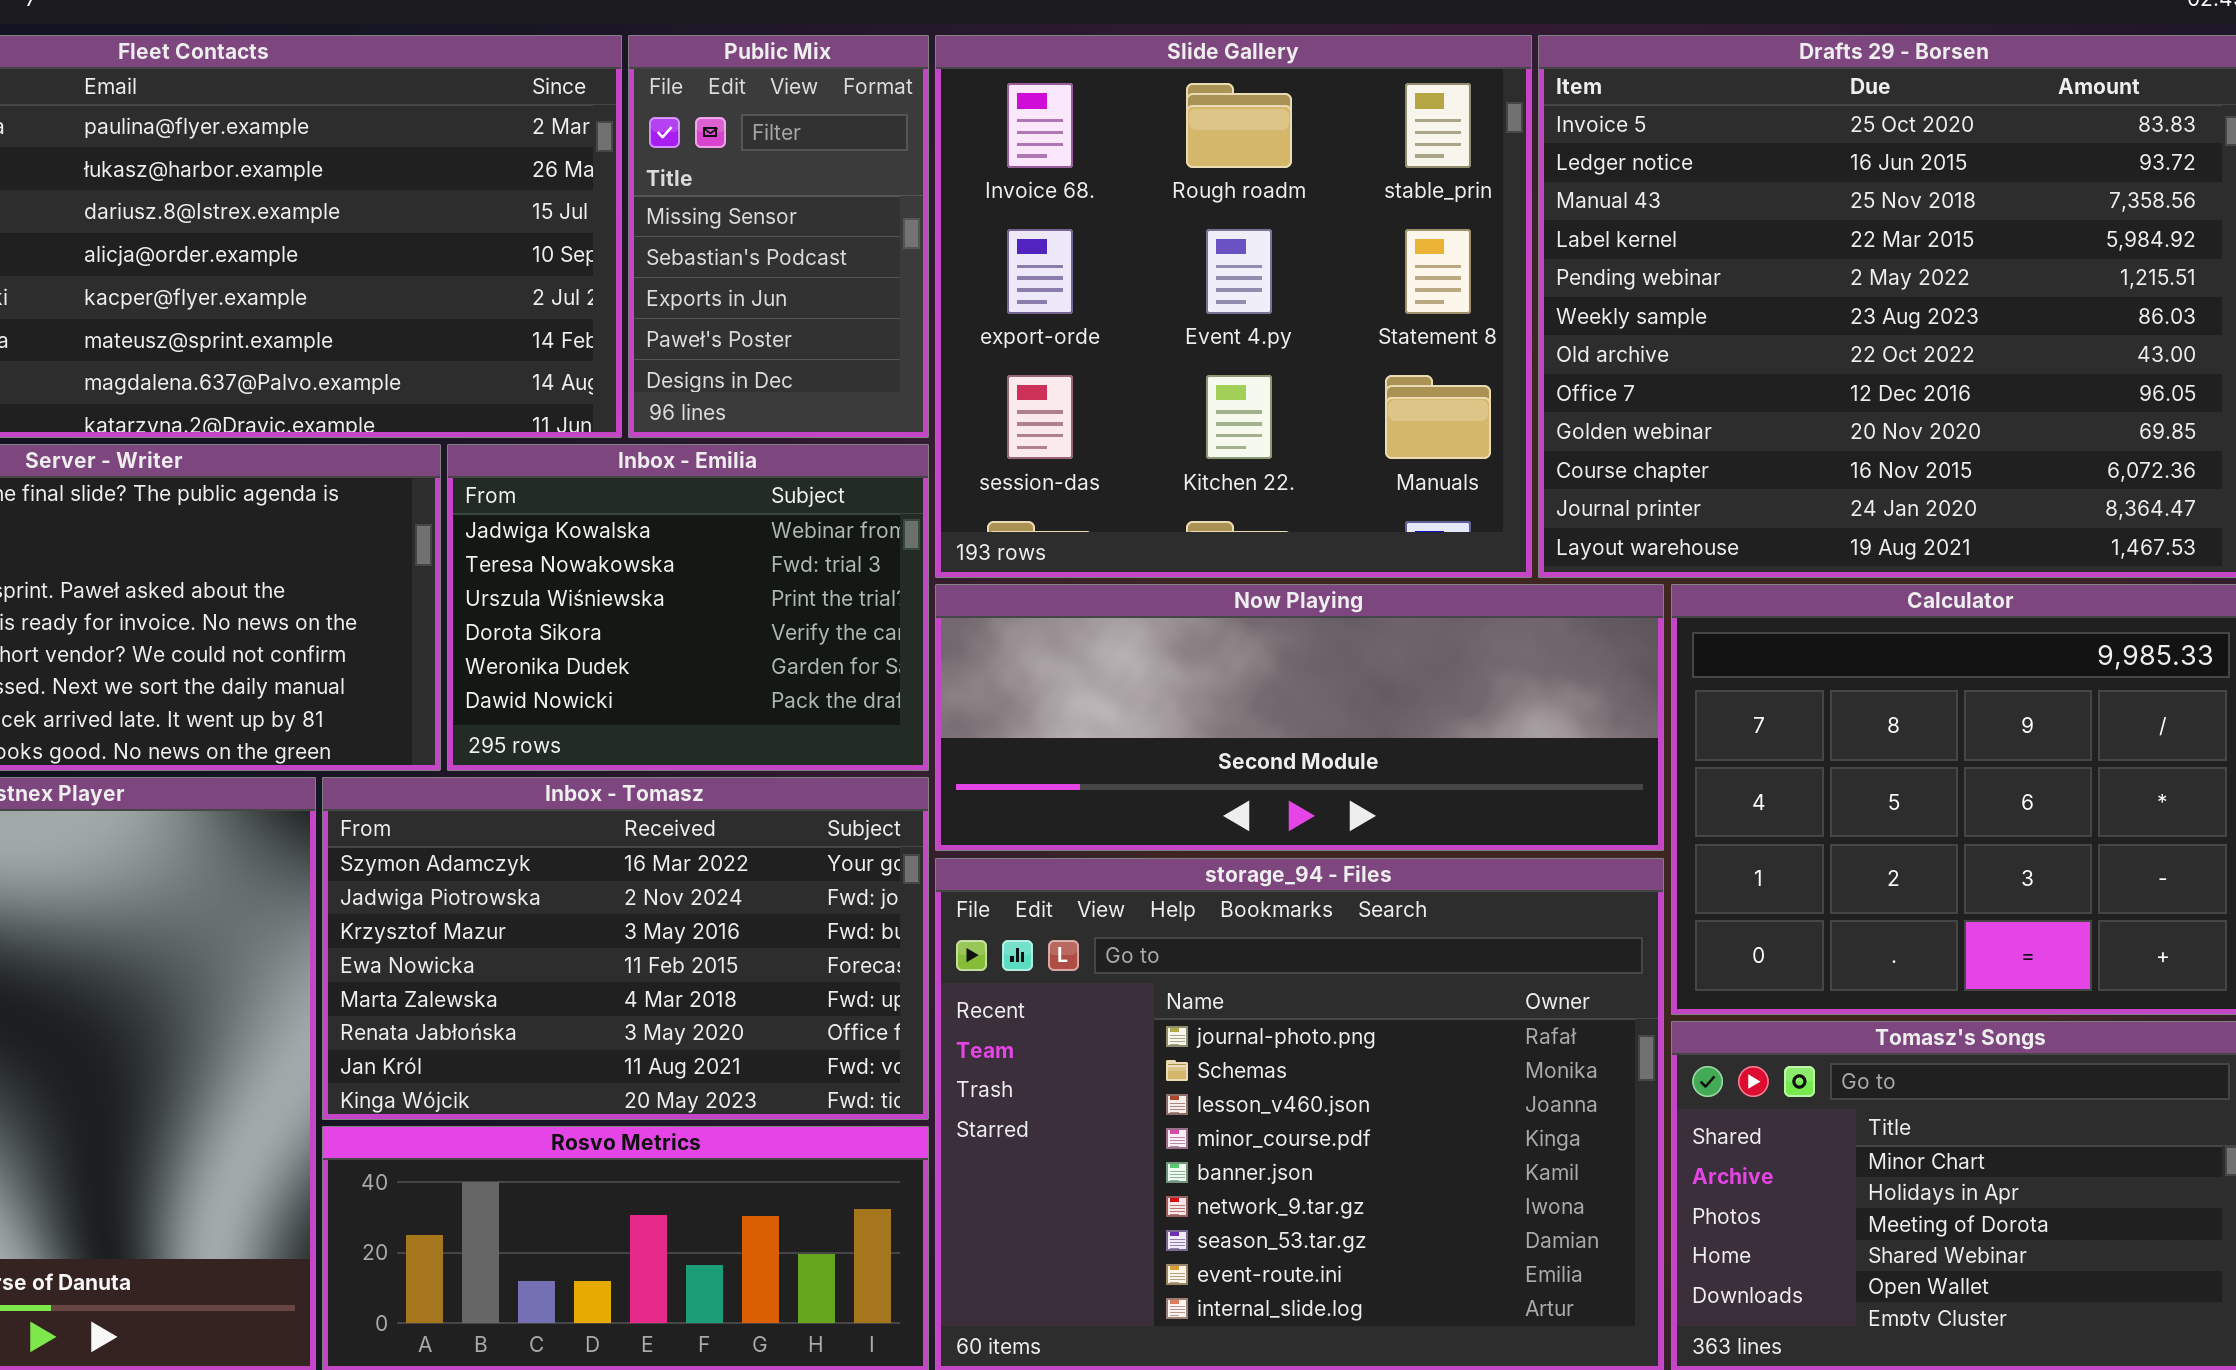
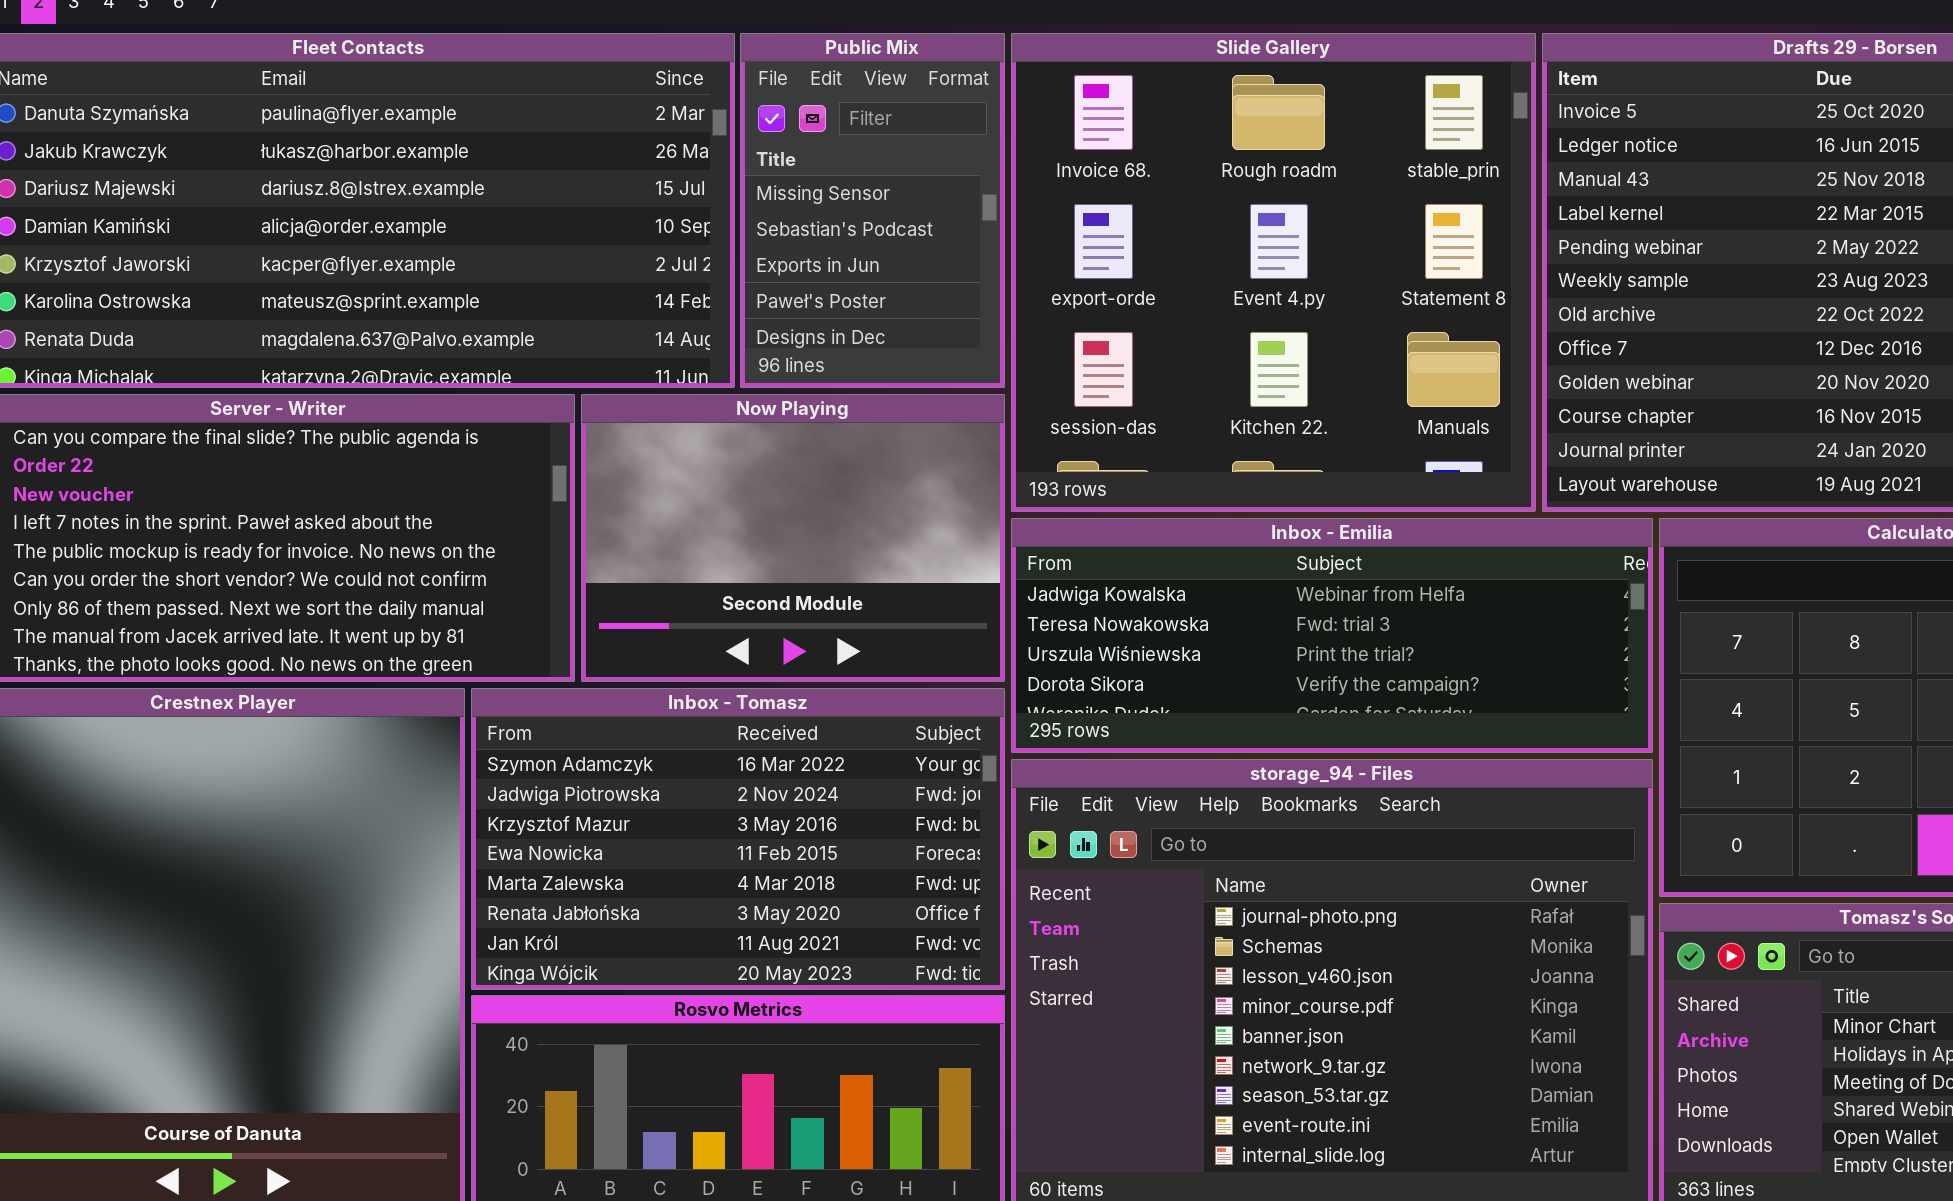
Inbox - Emilia: [447,444,929,771] -> [1011,518,1653,753], moved, resized
Now Playing: [935,584,1664,851] -> [581,394,1005,682], moved, resized

